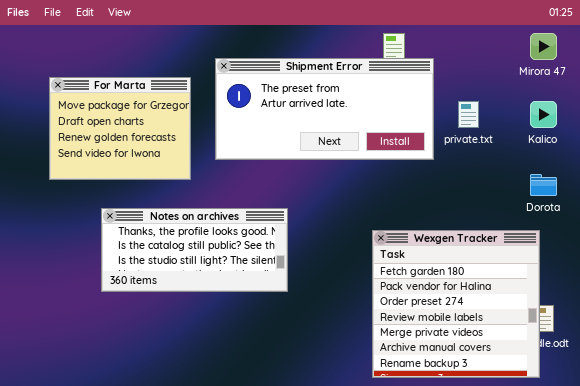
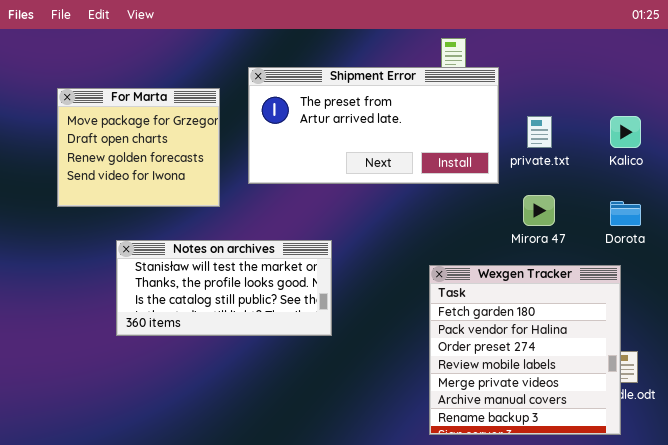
Mirora 47: [530,33,557,60] -> [523,195,555,226], moved
Notes on archives: [101,208,288,292] -> [116,240,332,336], scrolled up 1 row

